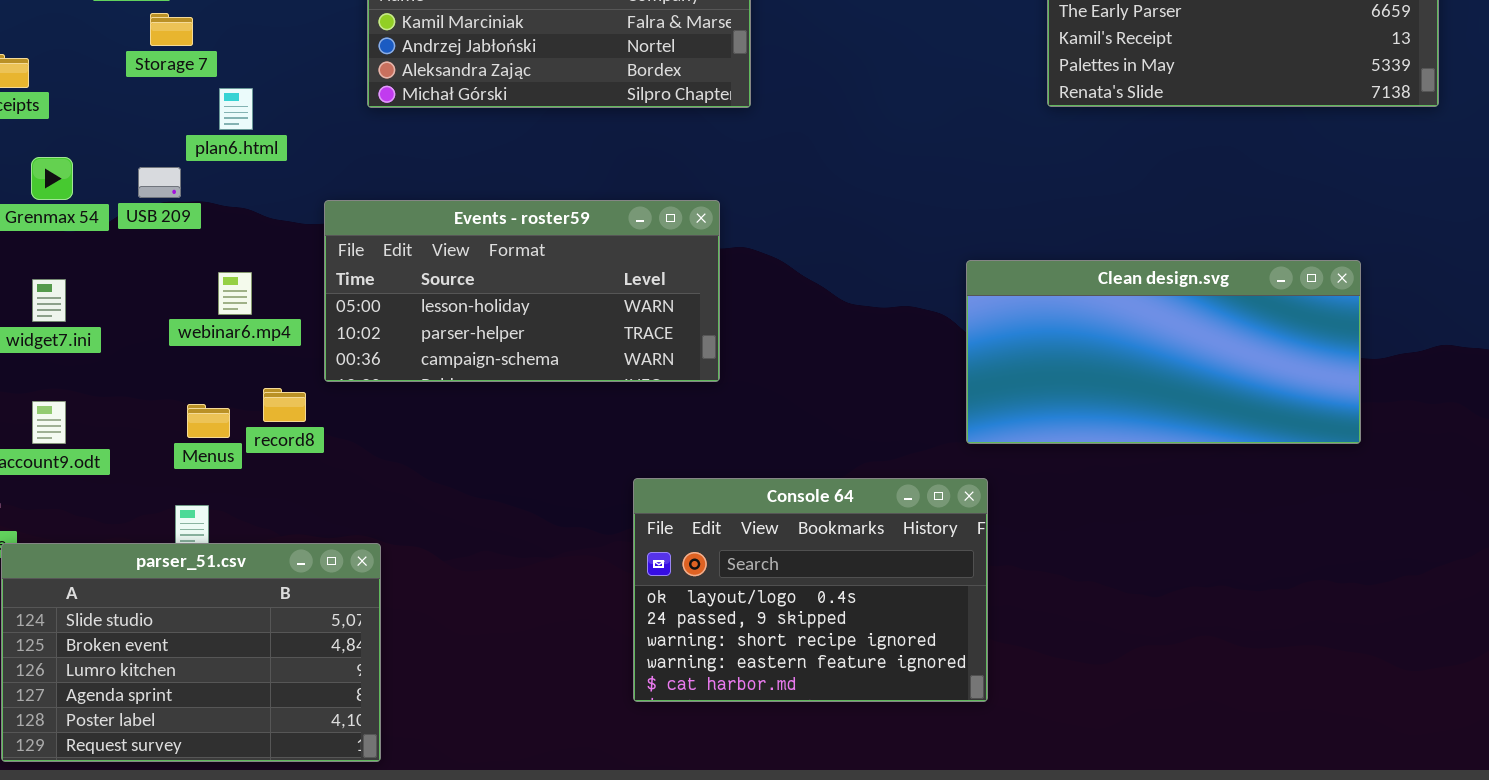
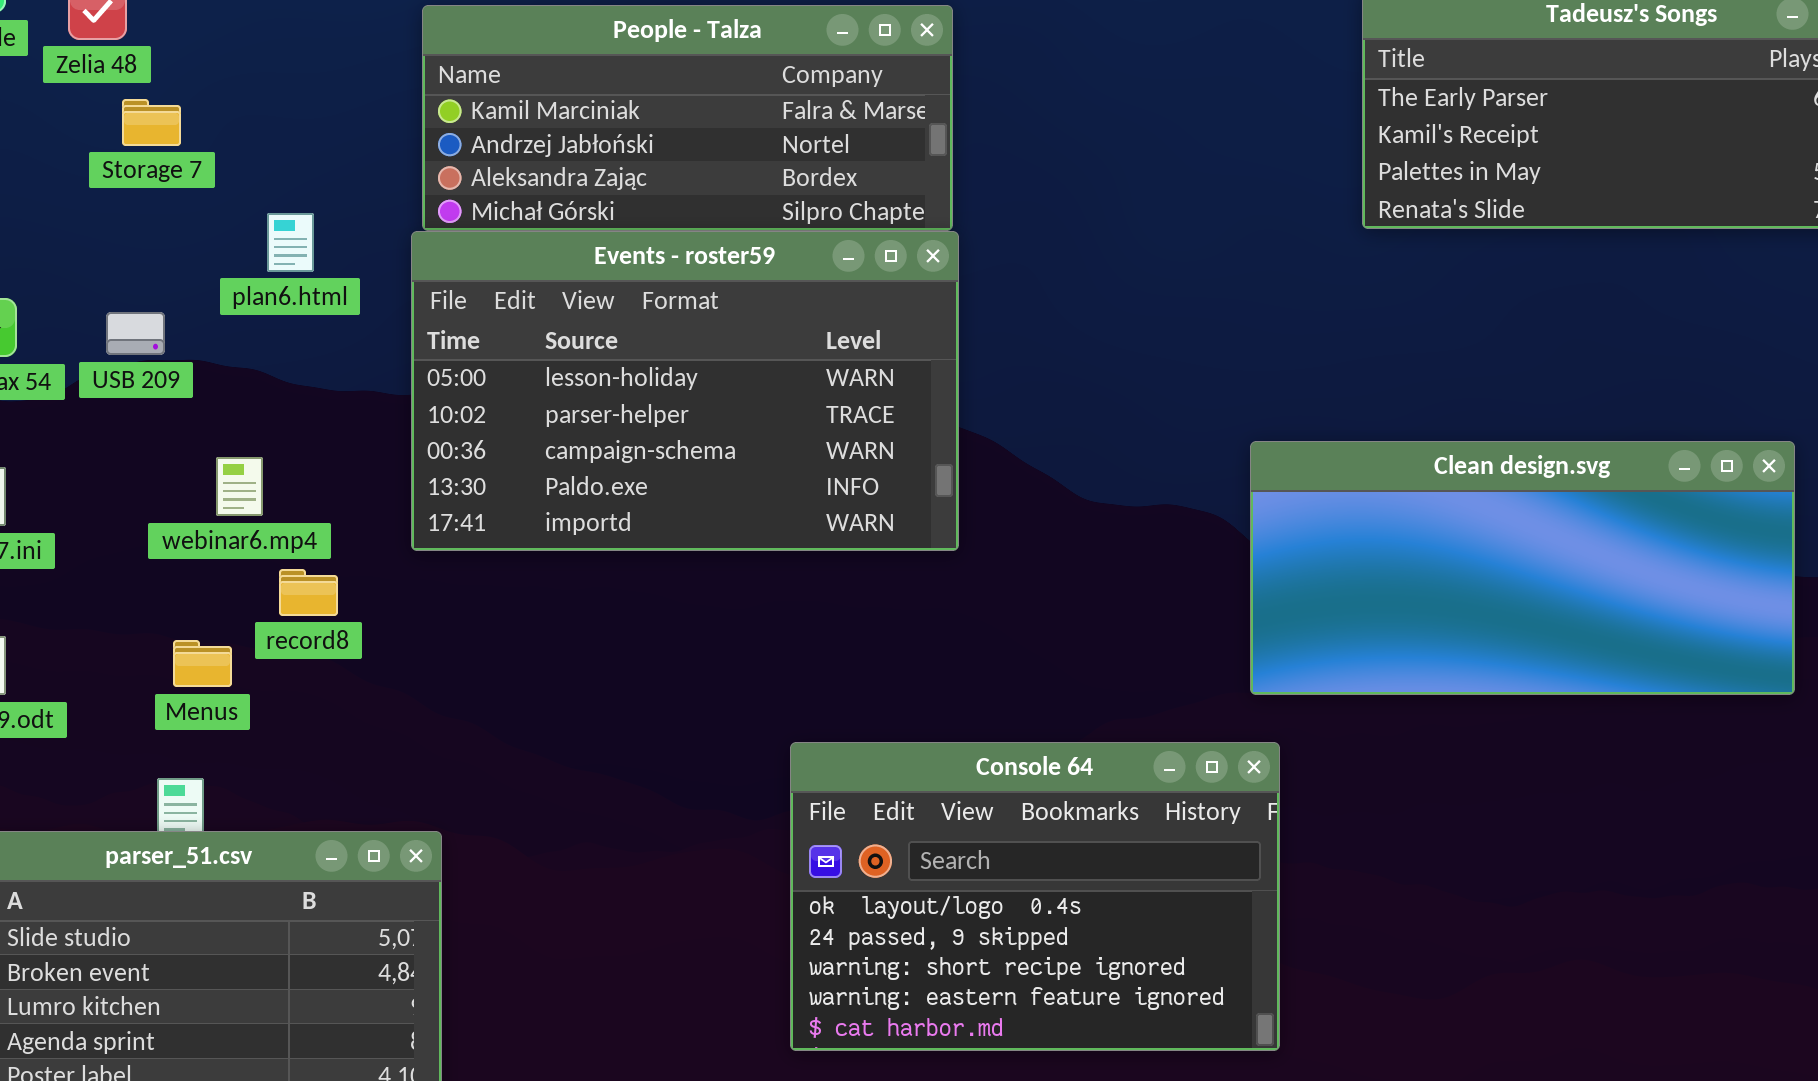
plan6.html: [219,88,253,130] -> [267,213,314,272], moved
Events - roster59: [324,200,720,382] -> [411,231,959,551], moved, resized
record8: [263,388,306,422] -> [279,569,338,616], moved

